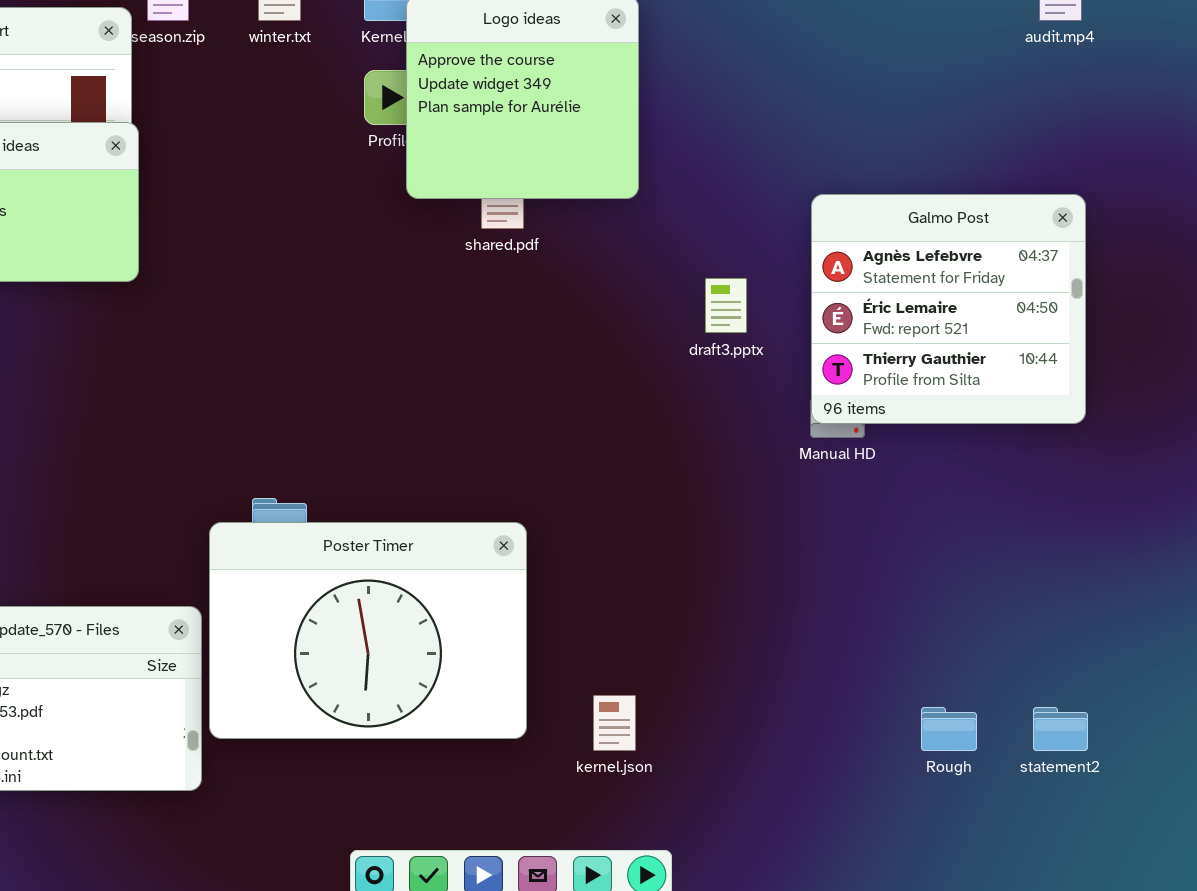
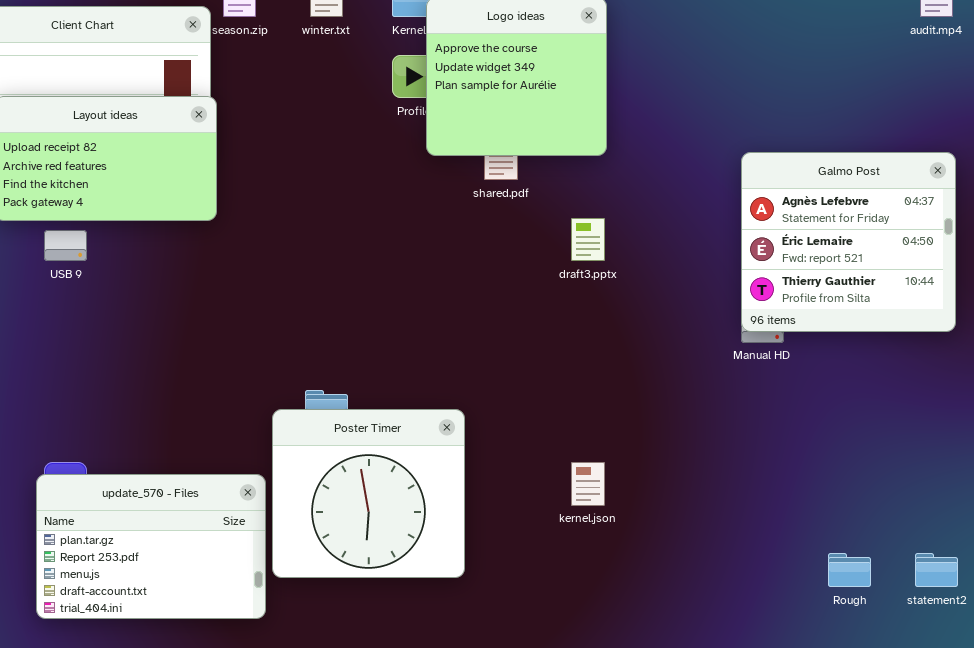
draft3.pptx: [705,278,747,333] -> [571,218,605,261], moved
Poster Timer: [209,522,527,739] -> [272,409,465,578], resized
kernel.json: [593,695,636,751] -> [571,462,605,506], moved

